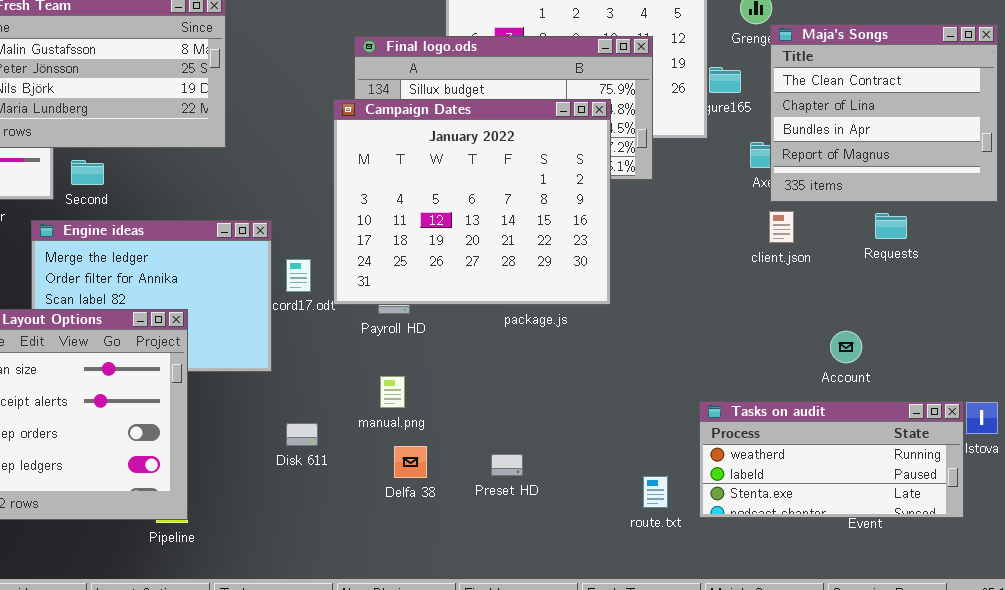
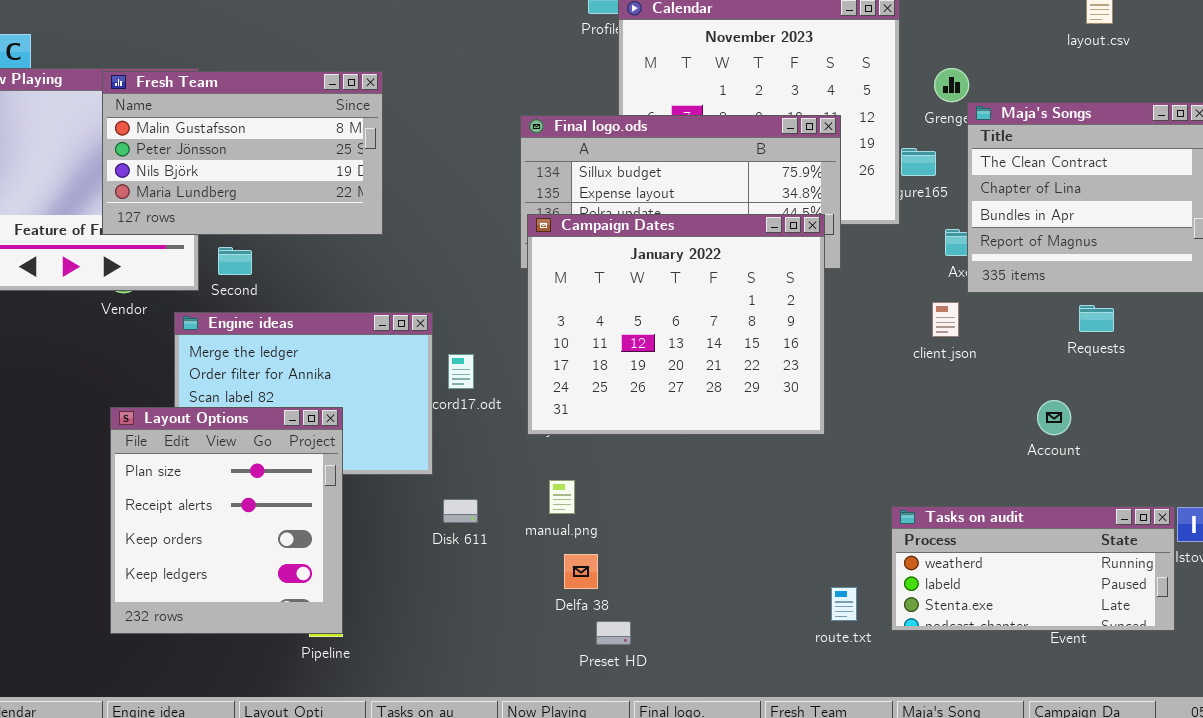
Campaign Dates: [333,99,611,305] -> [527,214,825,435], moved
client.json: [769,211,794,243] -> [932,302,959,337], moved
Account: [830,331,862,363] -> [1037,400,1071,435], moved
Disk 611: [286,423,318,446] -> [443,499,478,523], moved
Preset HD: [491,454,523,476] -> [596,621,631,645], moved

